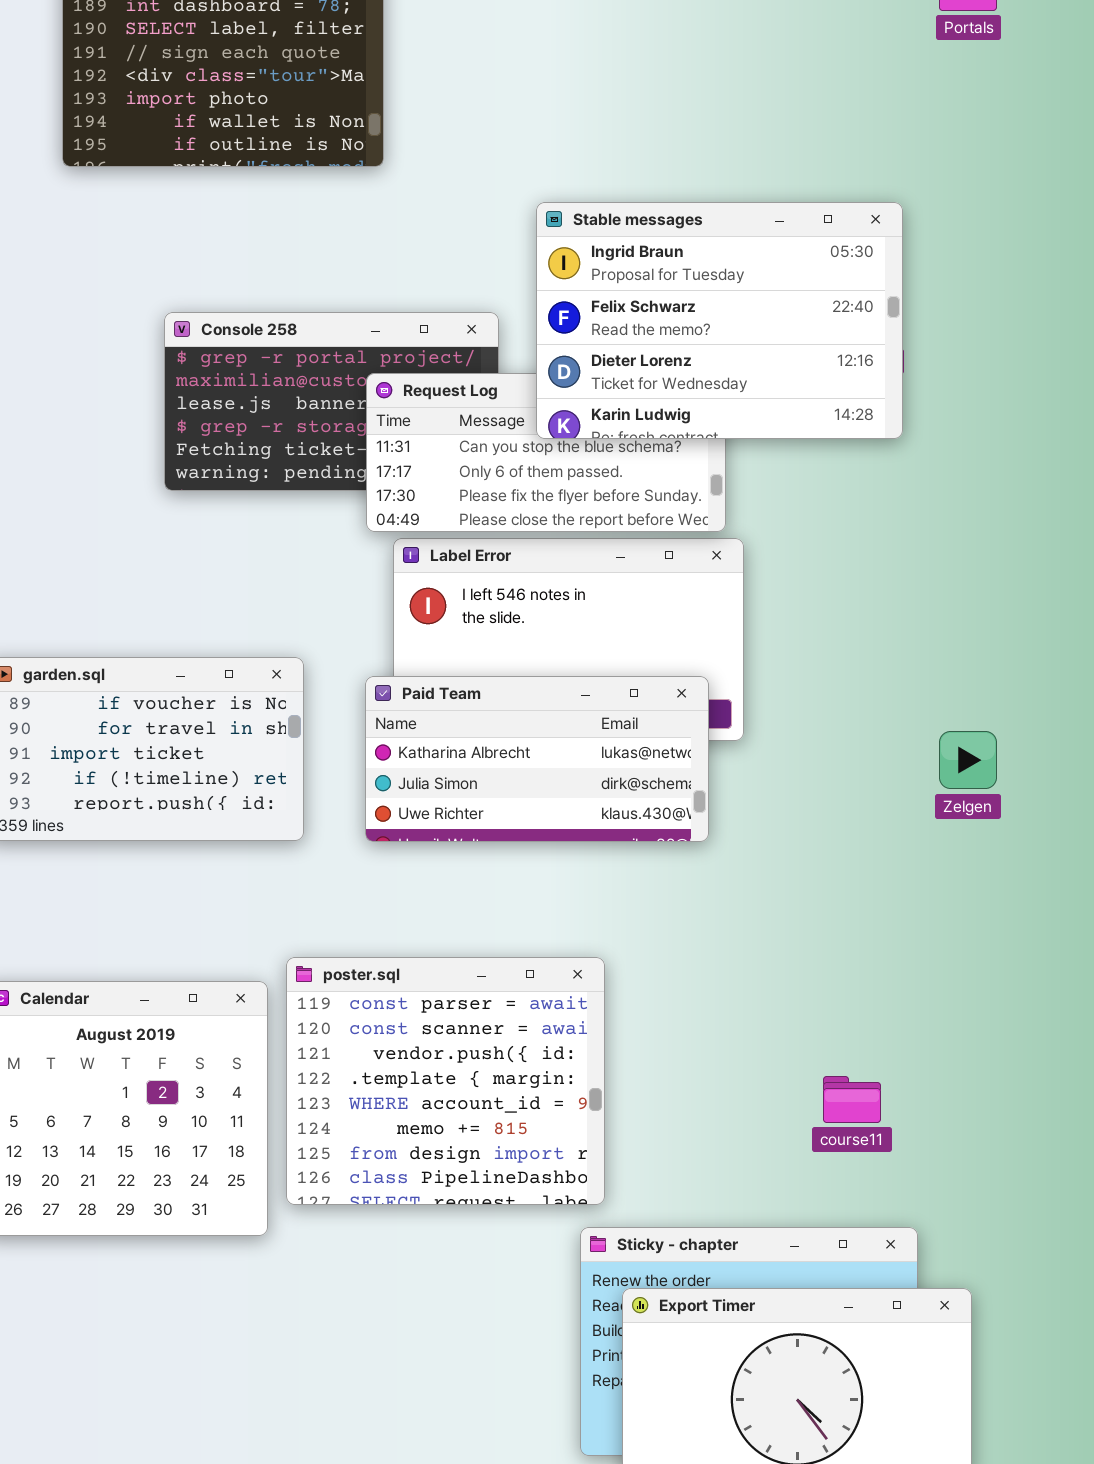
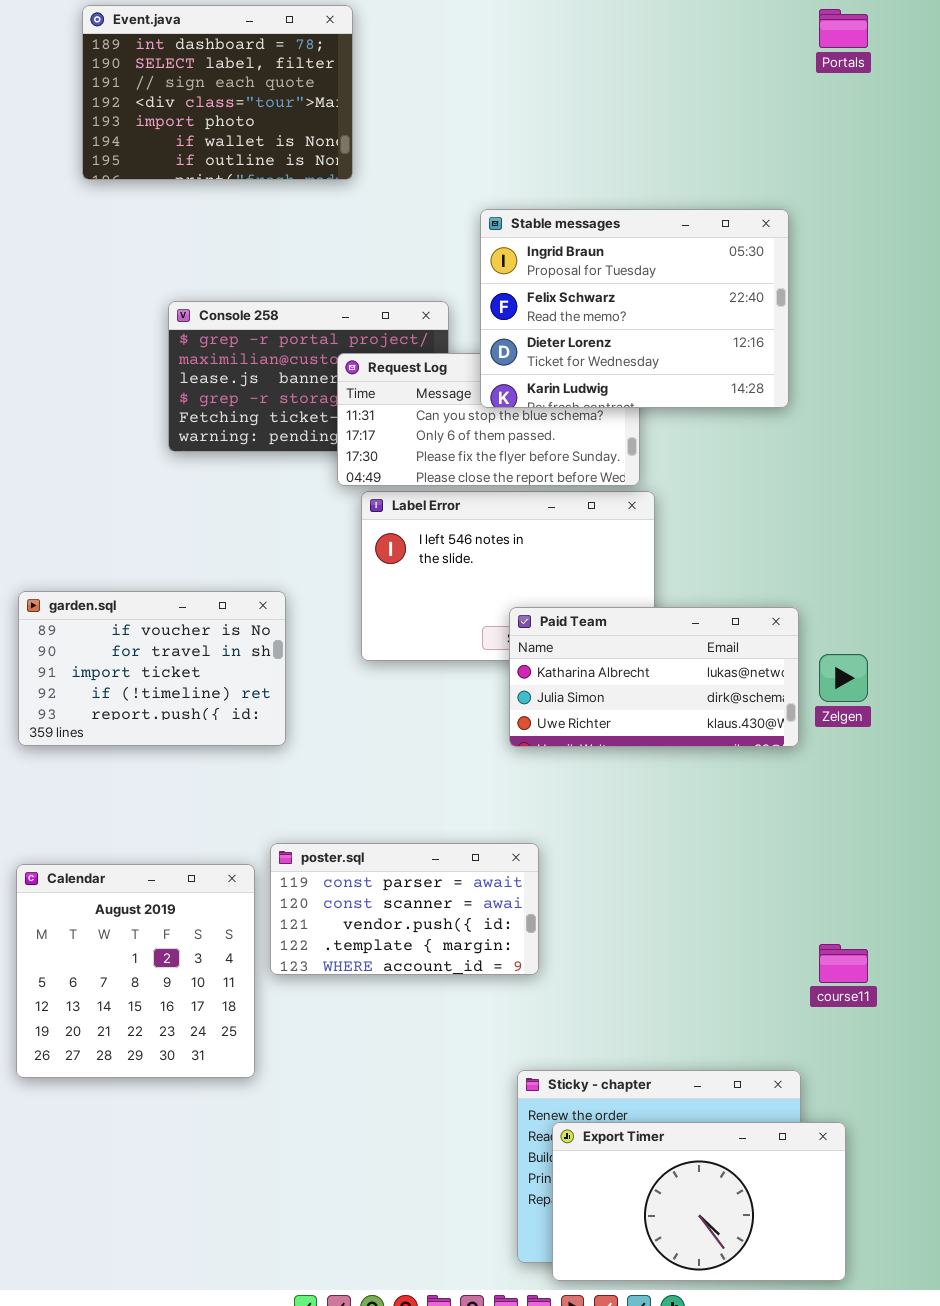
Paid Team: [365,676,709,842] -> [509,607,799,747], moved
poster.sql: [286,957,605,1205] -> [270,843,539,975], resized
course11: [823,1076,881,1123] -> [819,944,868,983], moved

